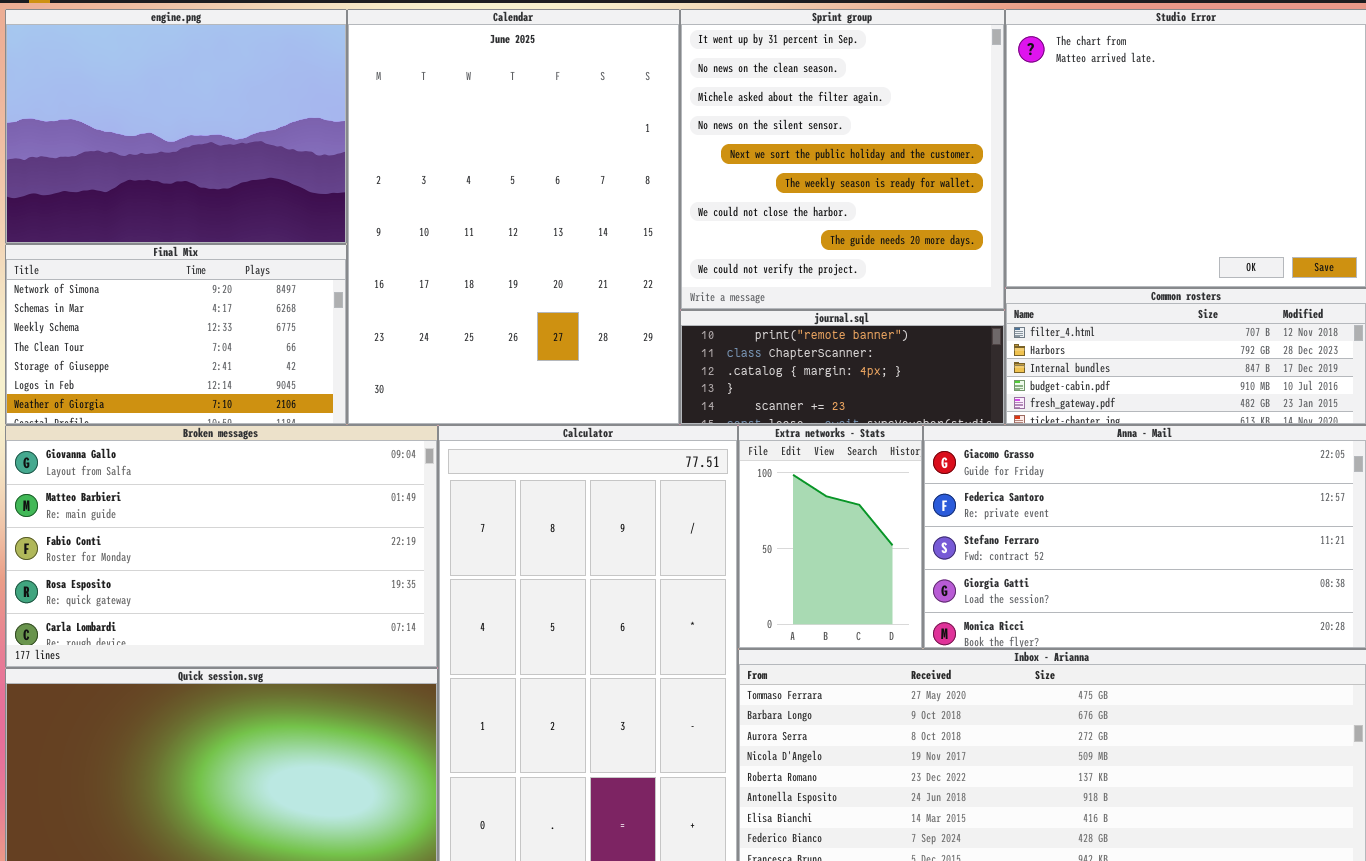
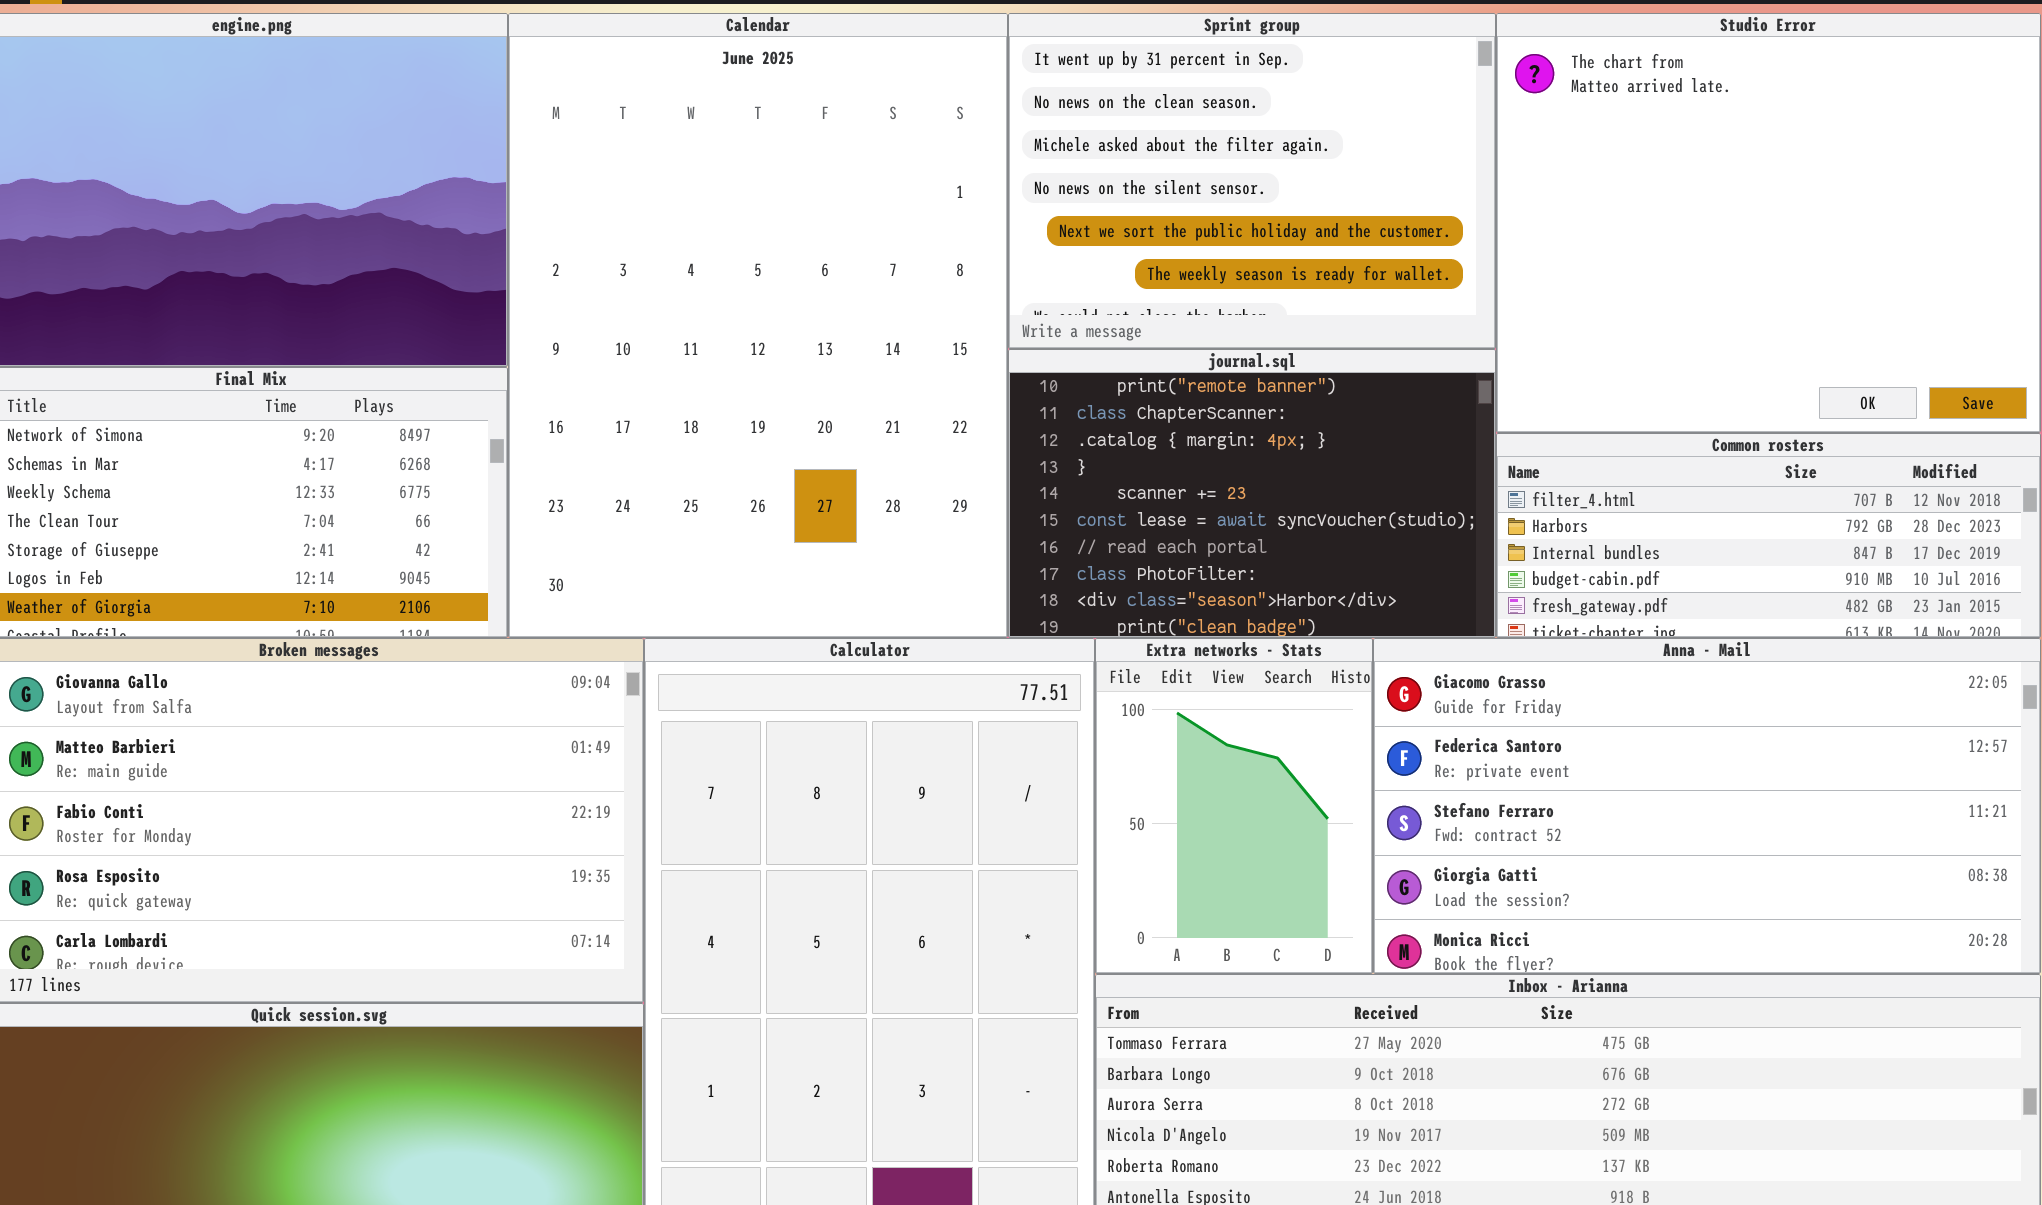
Sprint group: [680,9,1005,310] -> [1008,13,1496,349], resized
journal.sql: [680,310,1005,425] -> [1008,349,1496,638], resized

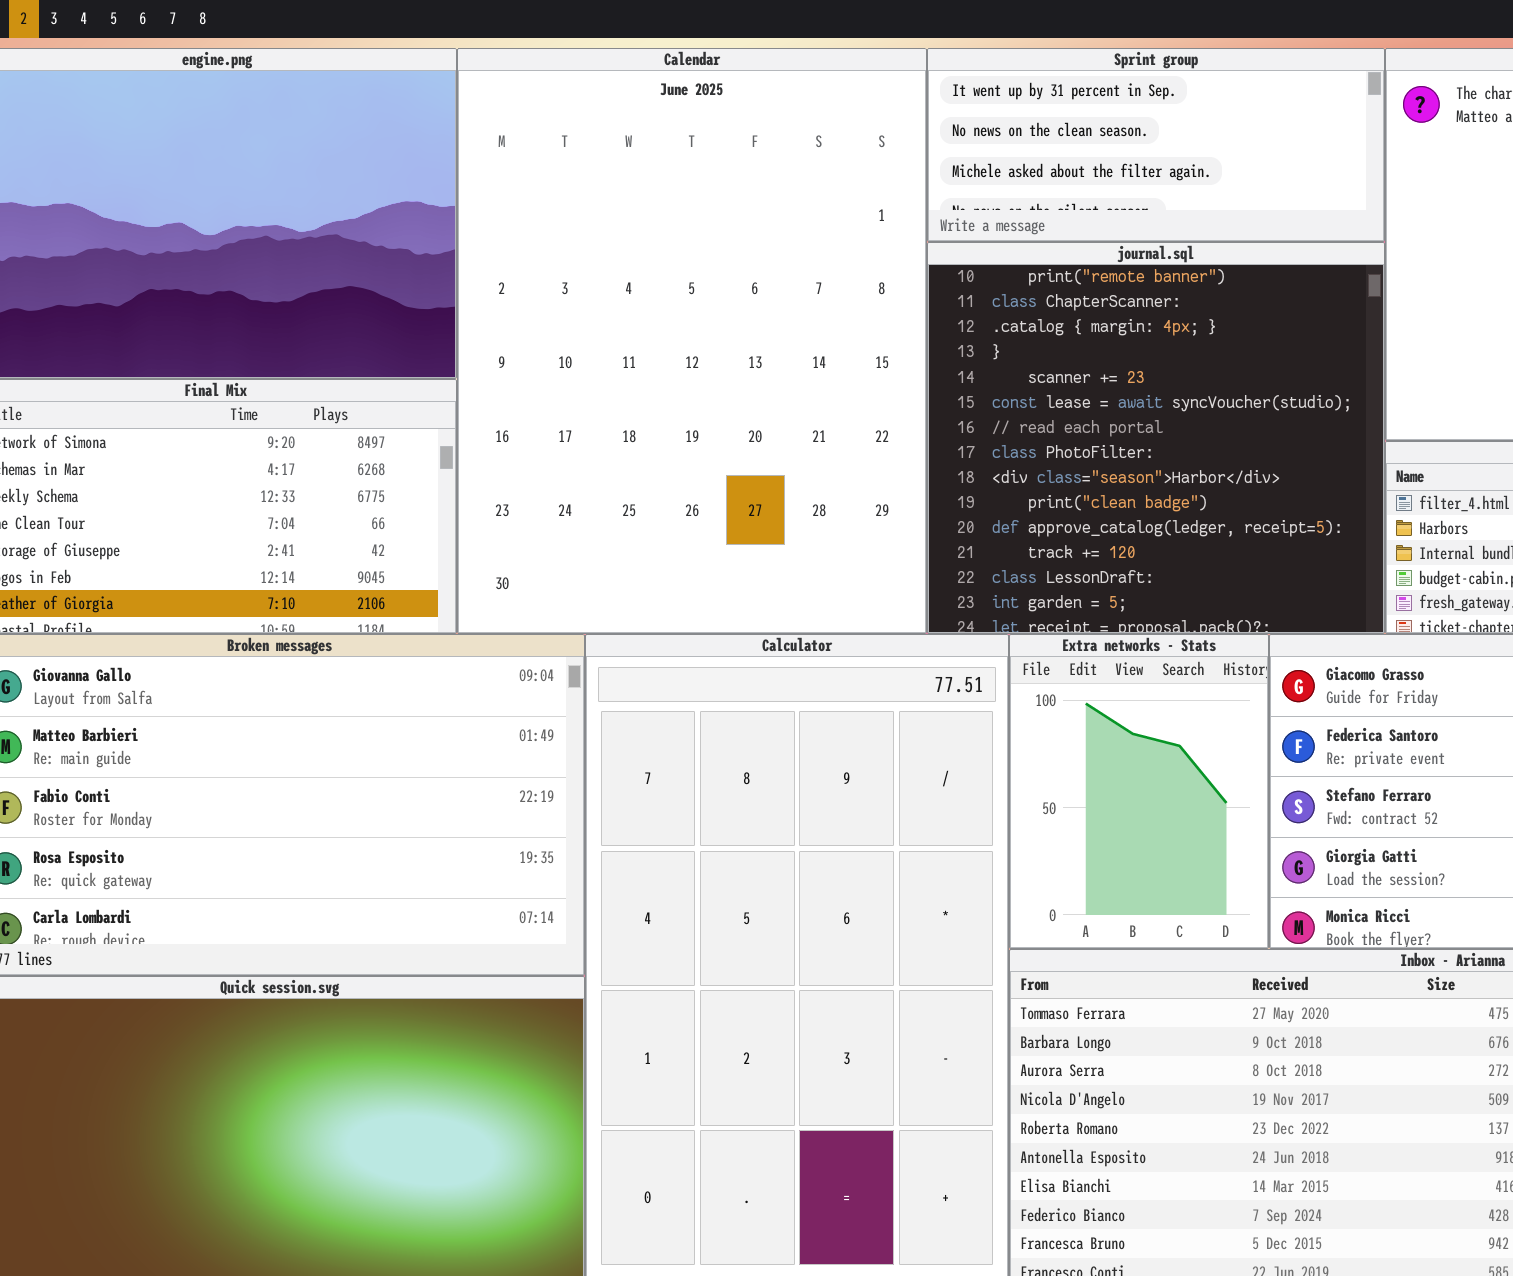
Sprint group: [1008,13,1496,349] -> [927,48,1385,242], resized
journal.sql: [1008,349,1496,638] -> [927,242,1385,634], resized

